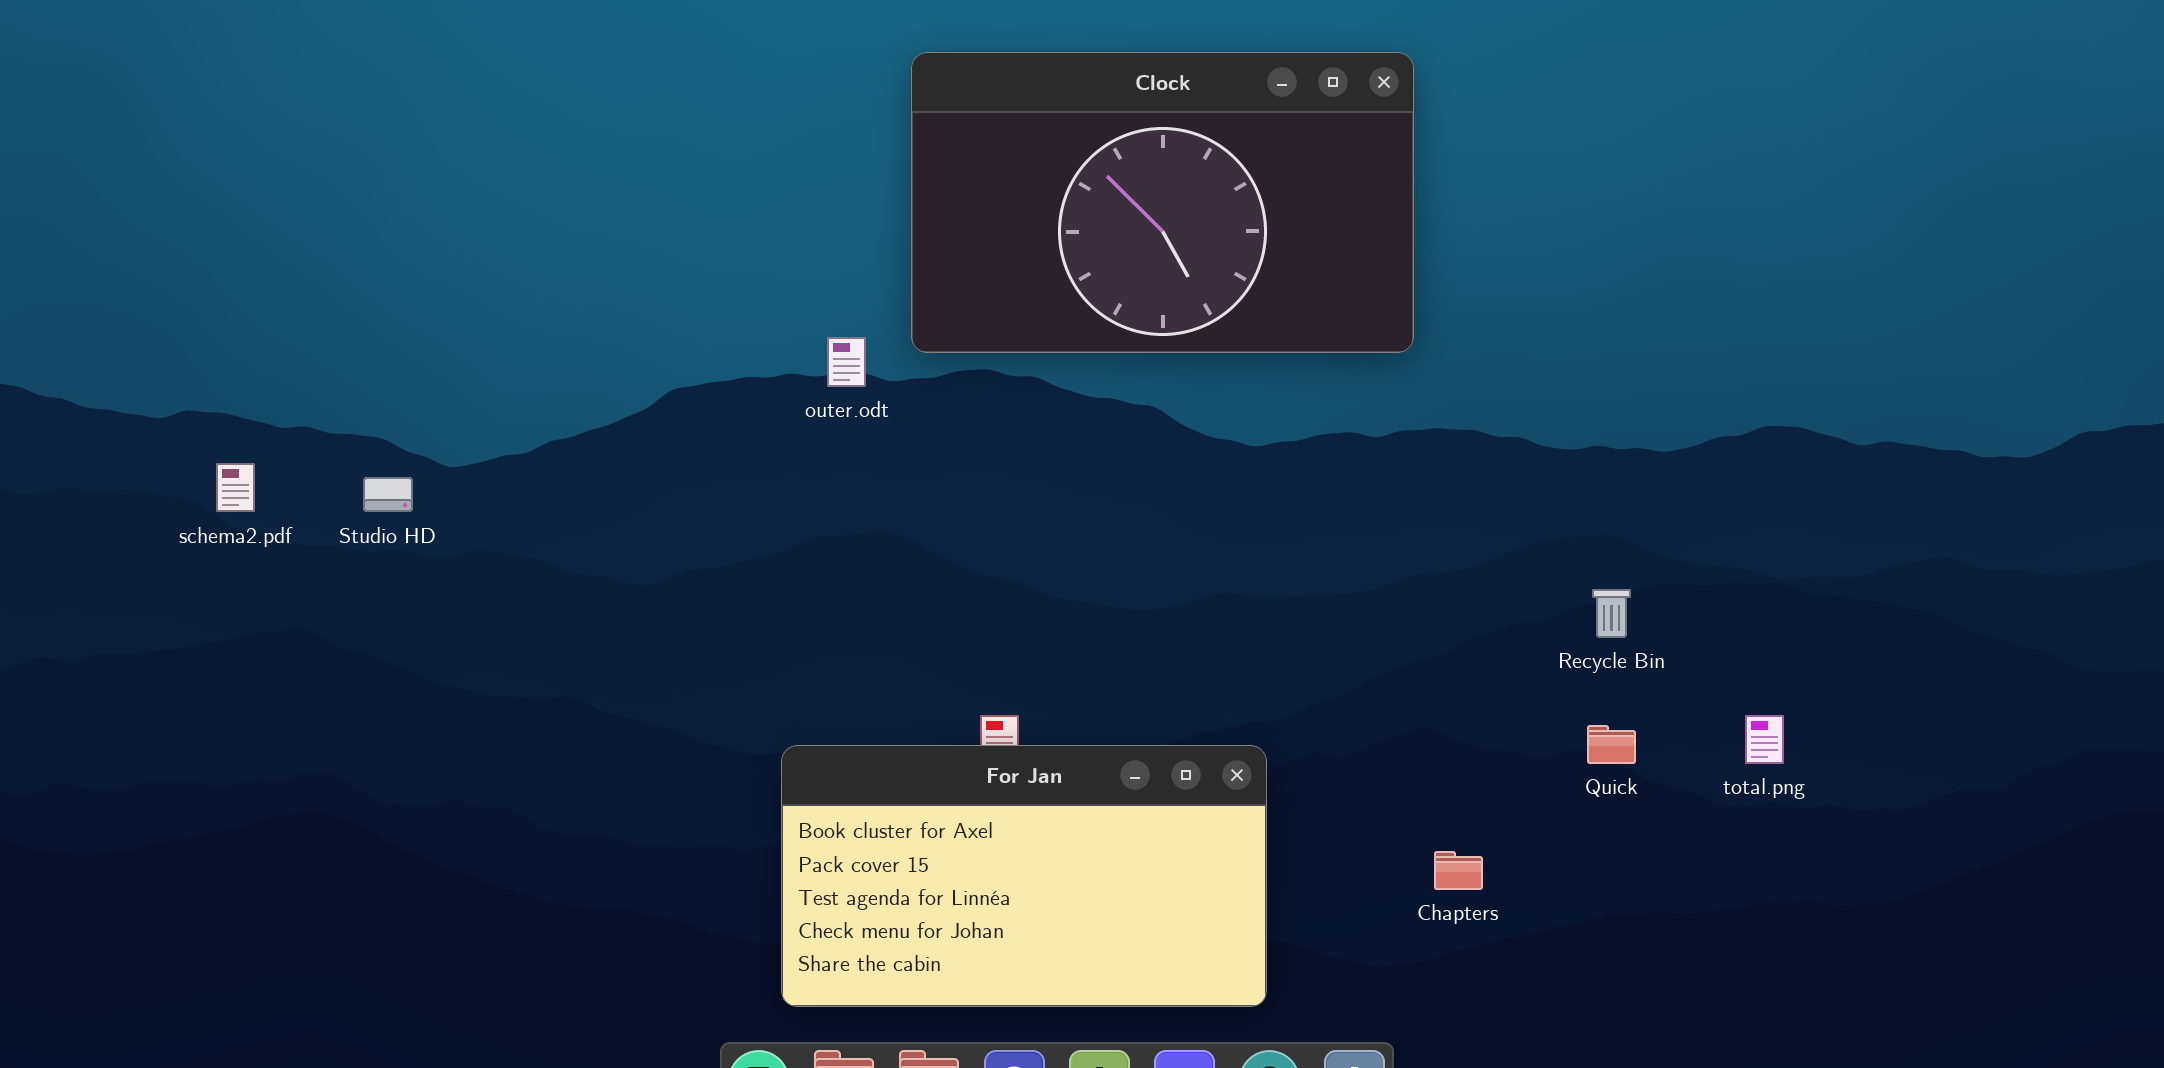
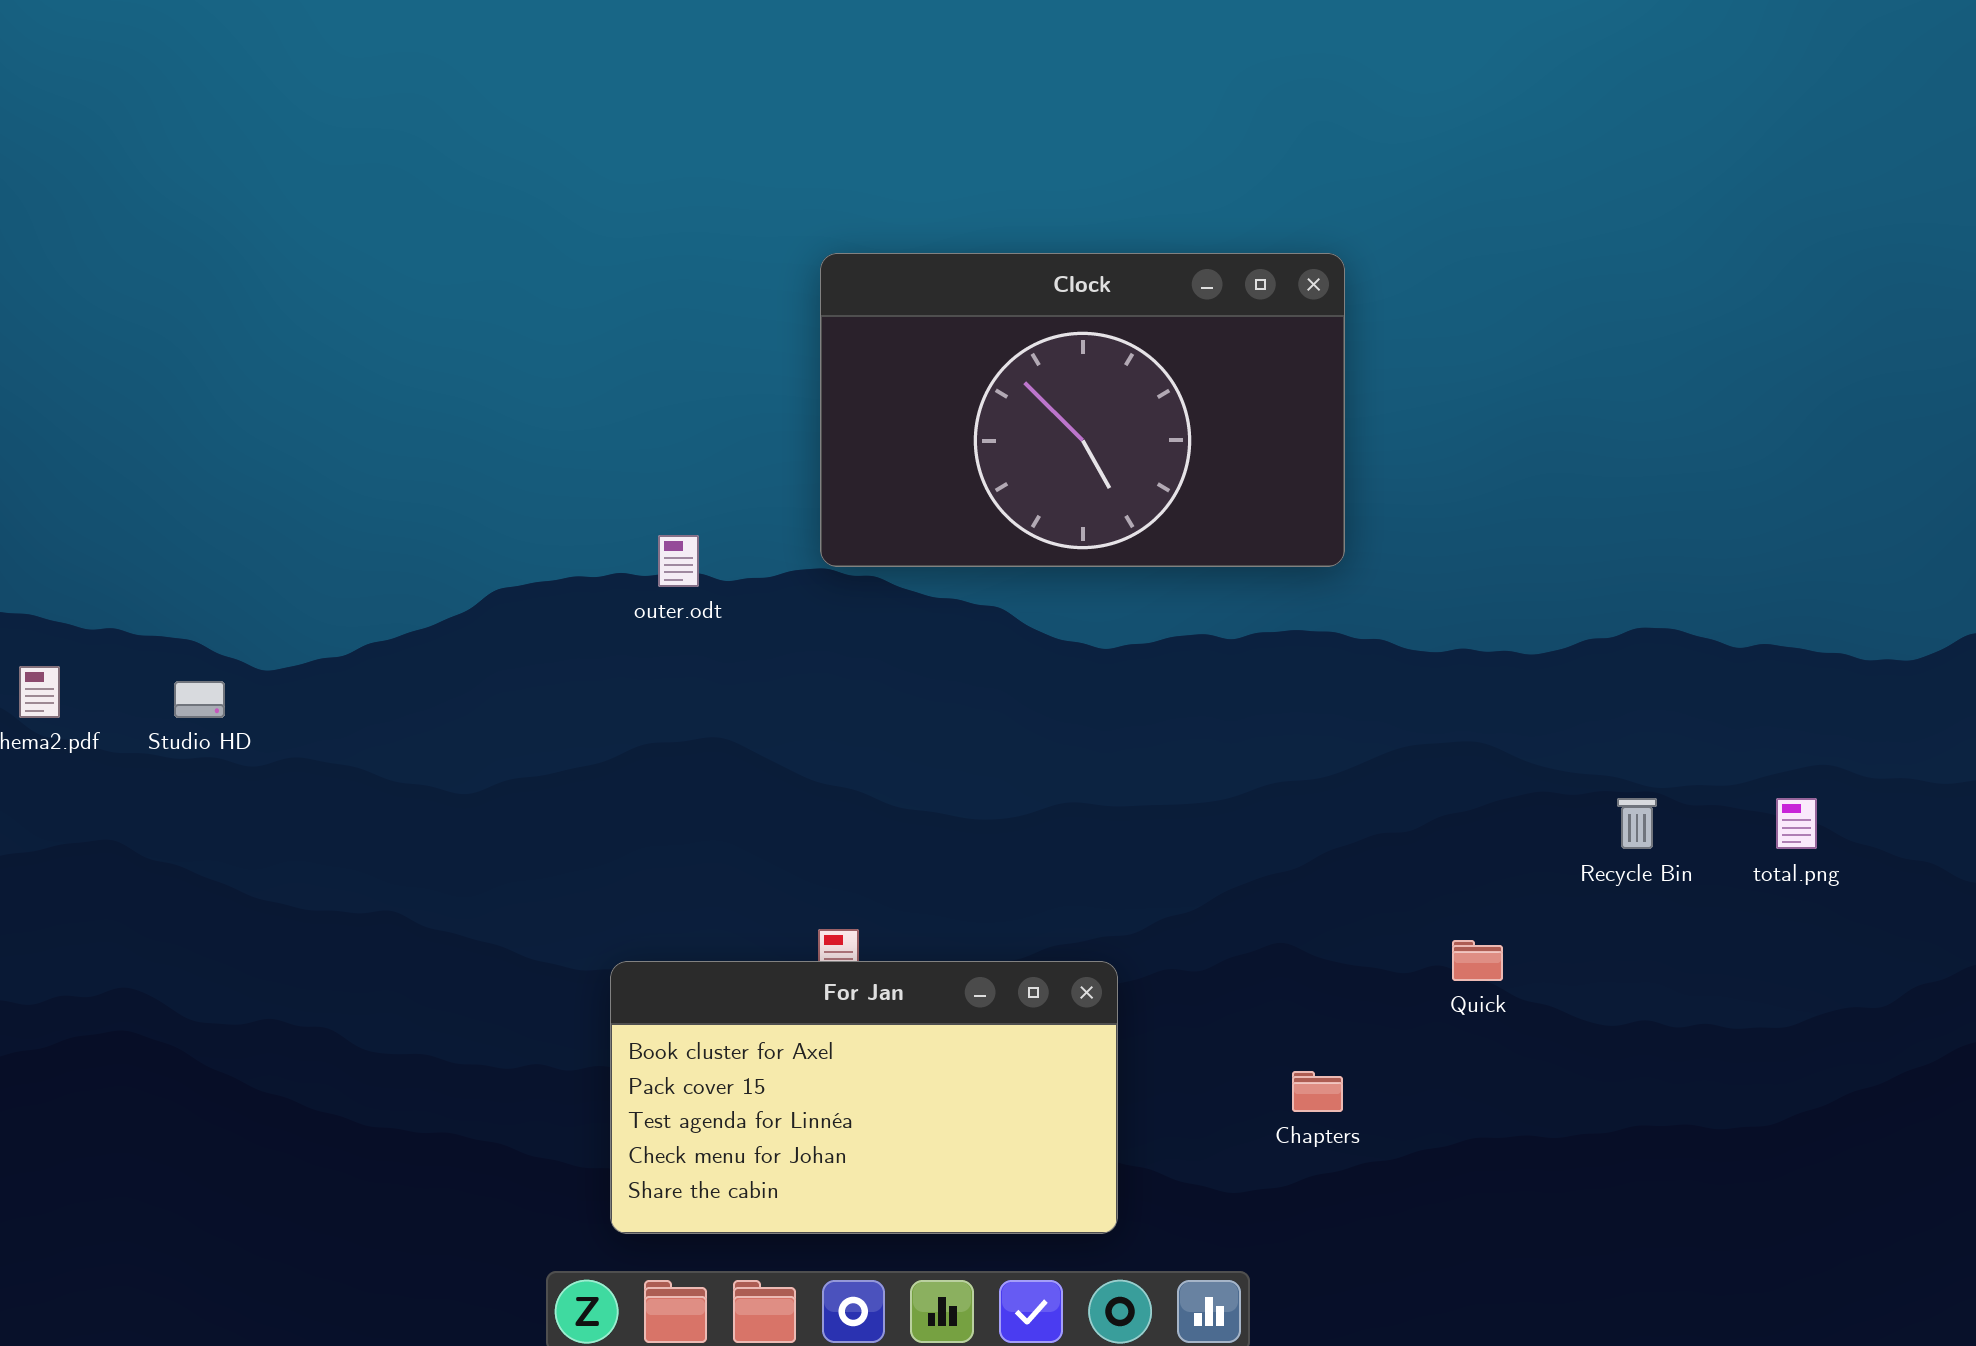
Clock: [911,52,1414,353] -> [820,253,1345,567], moved
Recycle Bin: [1592,589,1631,638] -> [1617,798,1657,849], moved
total.png: [1745,715,1784,764] -> [1776,798,1817,849], moved

